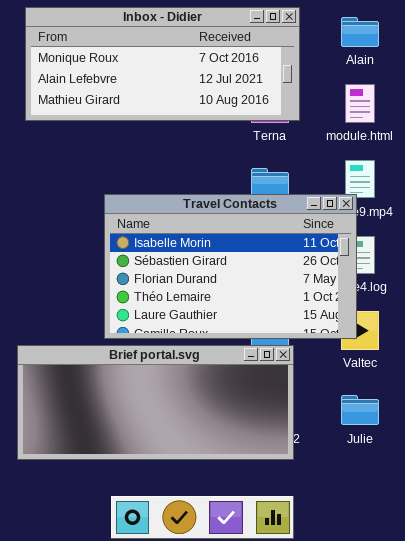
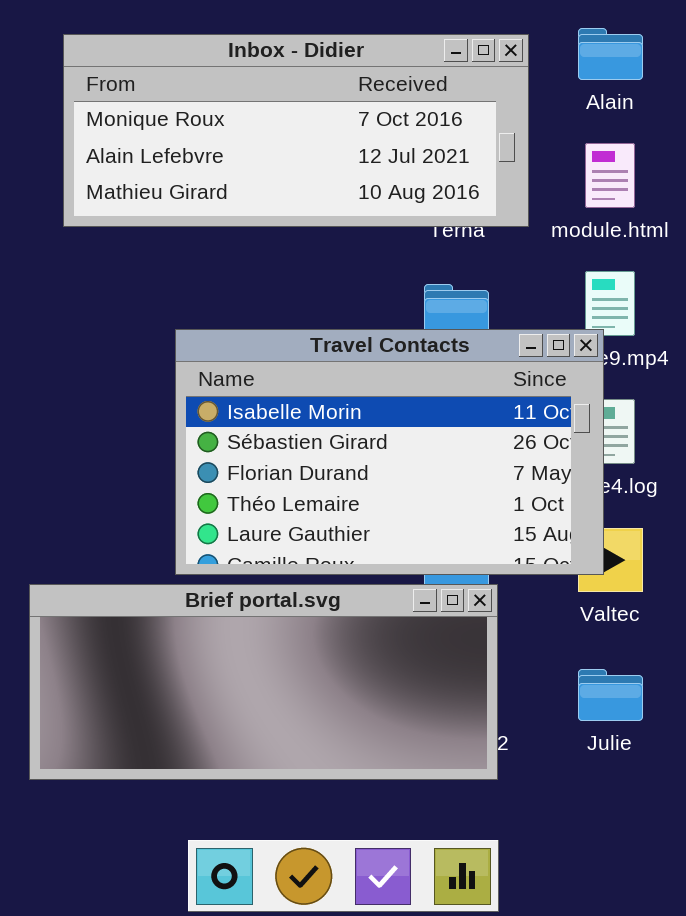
Inbox - Didier: [25,7,300,121] -> [63,34,529,227], moved

